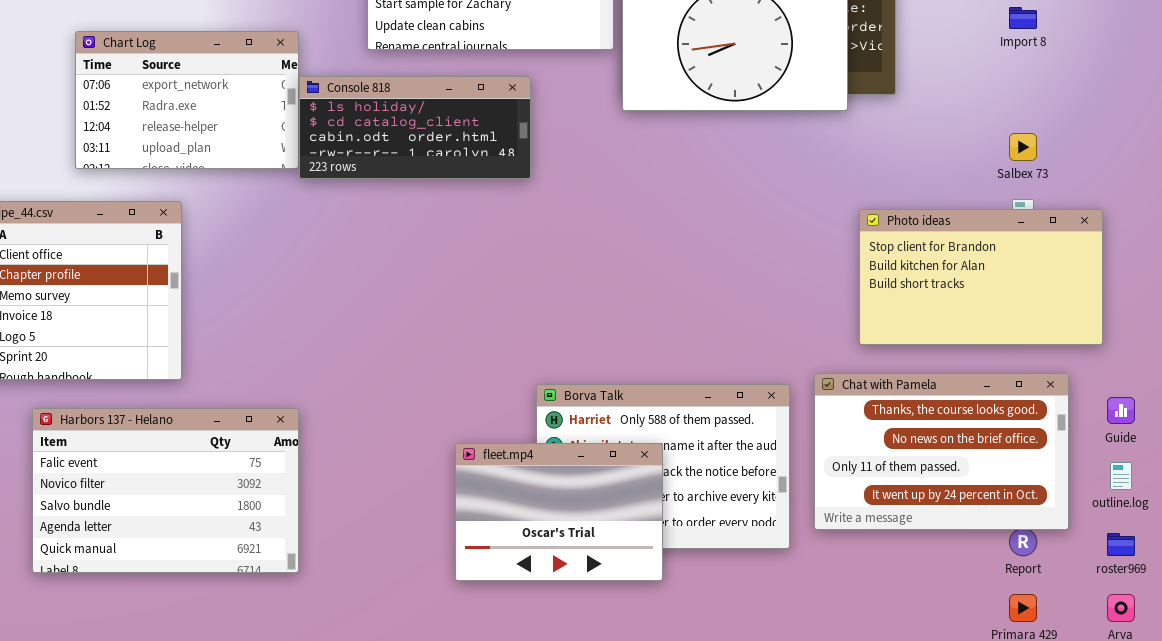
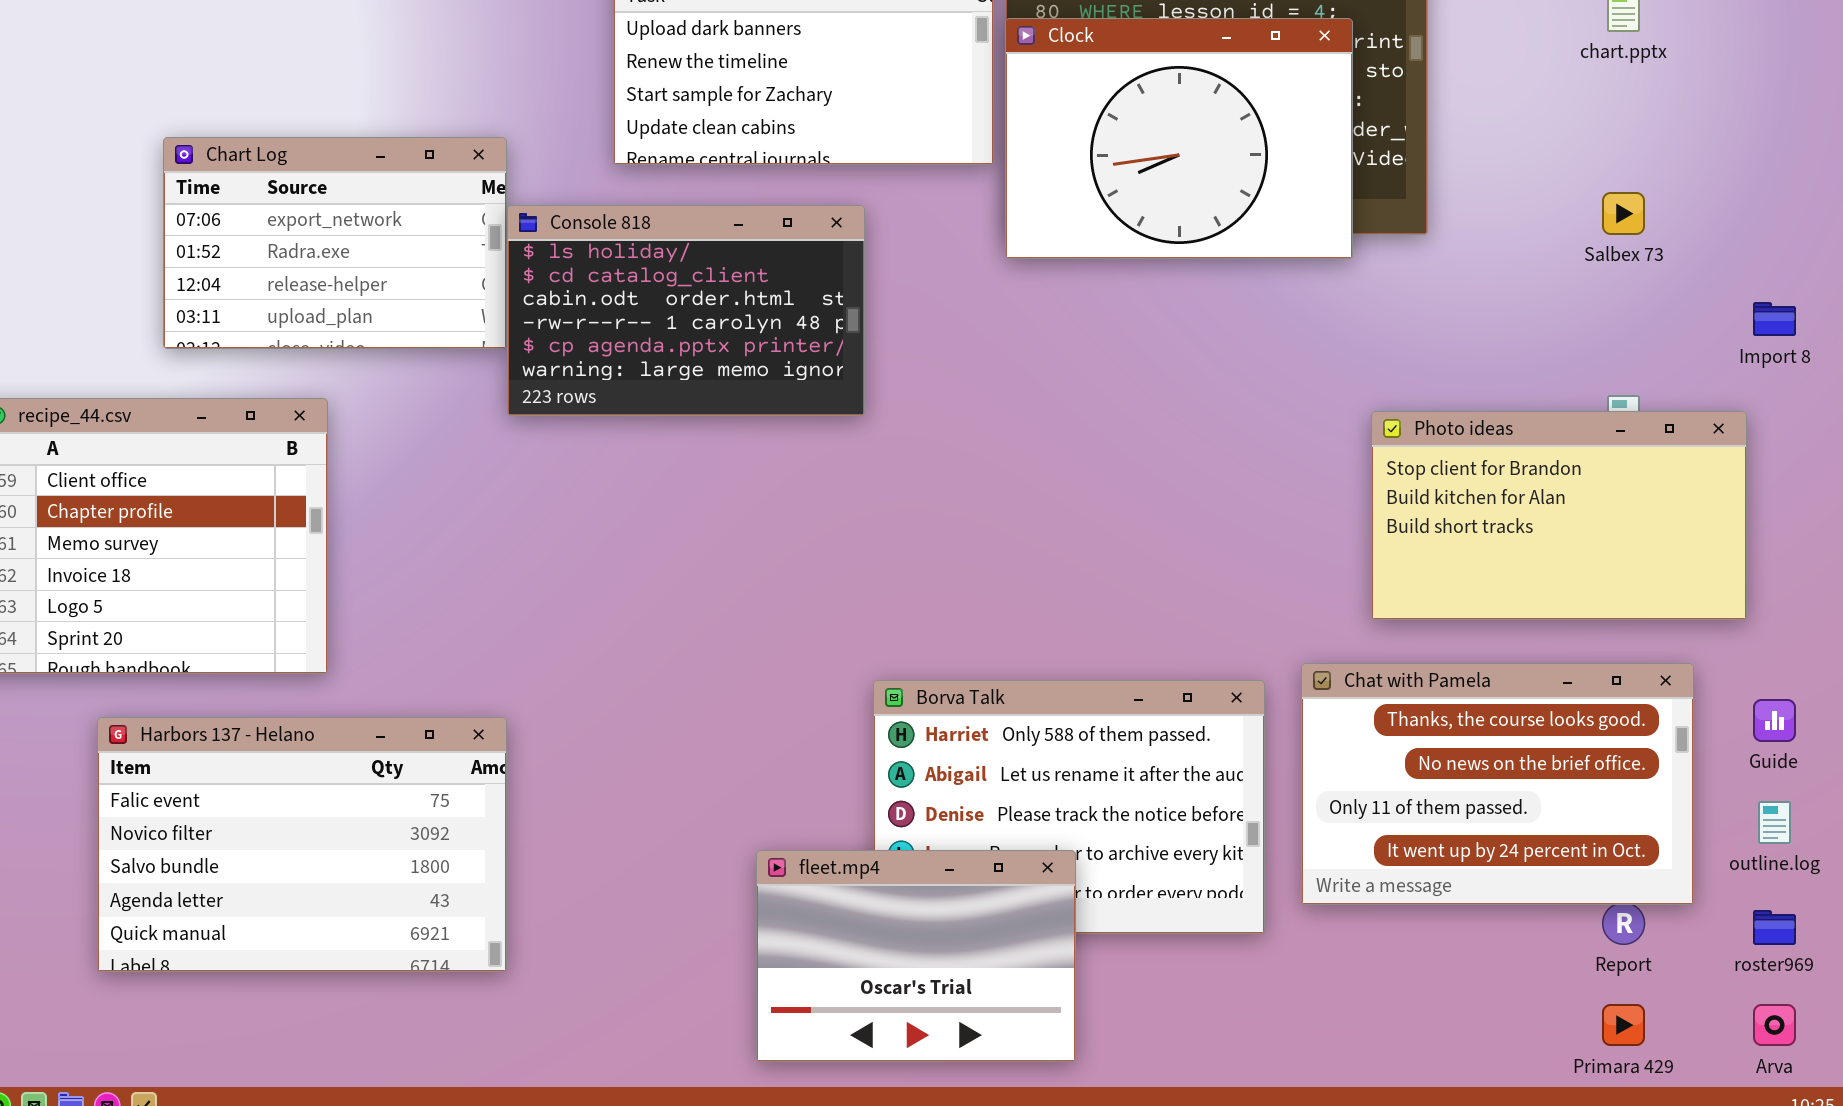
Import 8: [1009,7,1037,29] -> [1753,302,1796,336], moved
Console 818: [299,76,531,179] -> [507,205,865,416], resized
Salbex 73: [1009,133,1037,161] -> [1602,192,1645,235], moved
fleet.mp4: [455,443,663,581] -> [756,850,1076,1062], moved

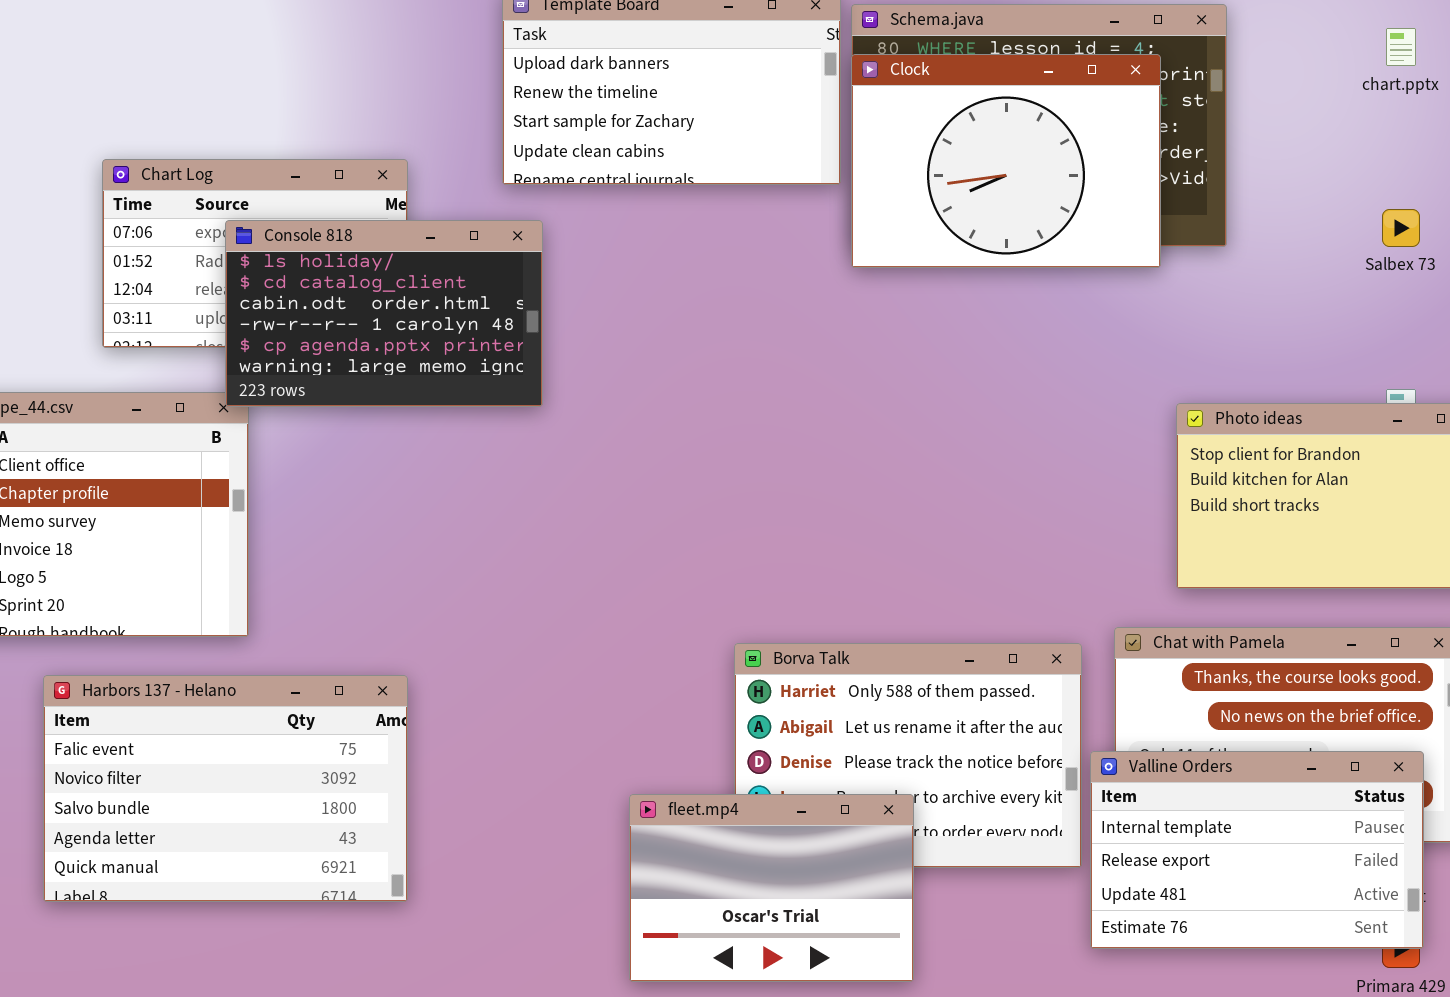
Console 818: [507,205,865,416] -> [225,220,543,407], moved
Valline Orders: none -> [1090,751,1424,949], opened

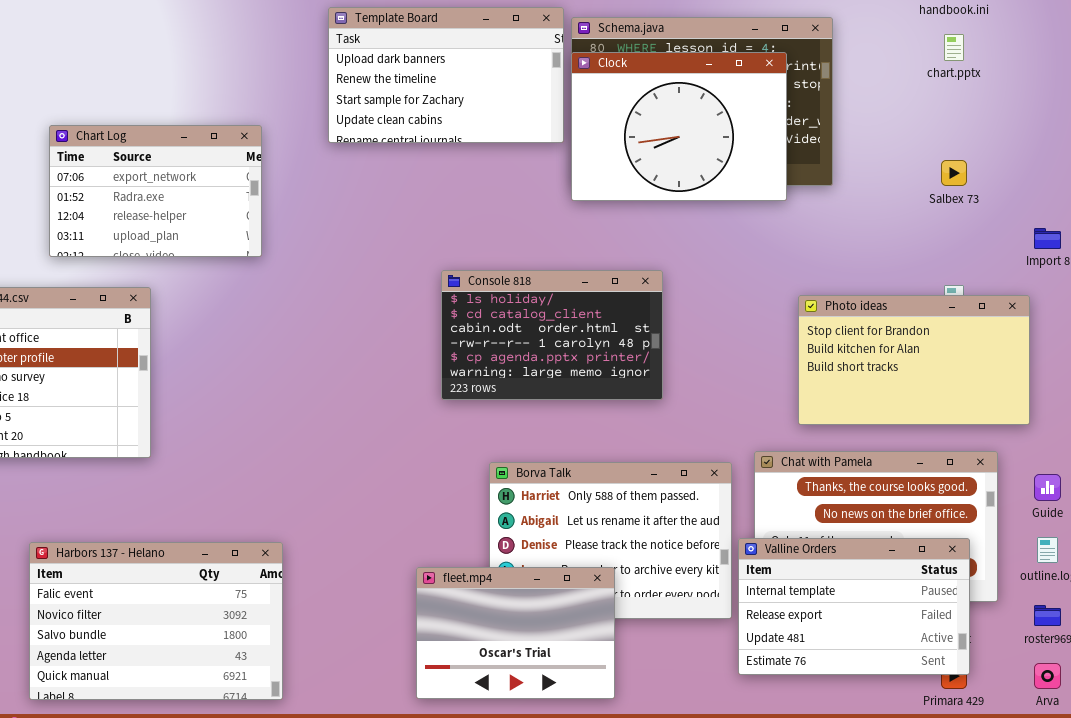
Console 818: [225,220,543,407] -> [441,270,663,400], moved
Harbors 137 - Helano: [43,675,408,902] -> [29,542,283,700], moved

